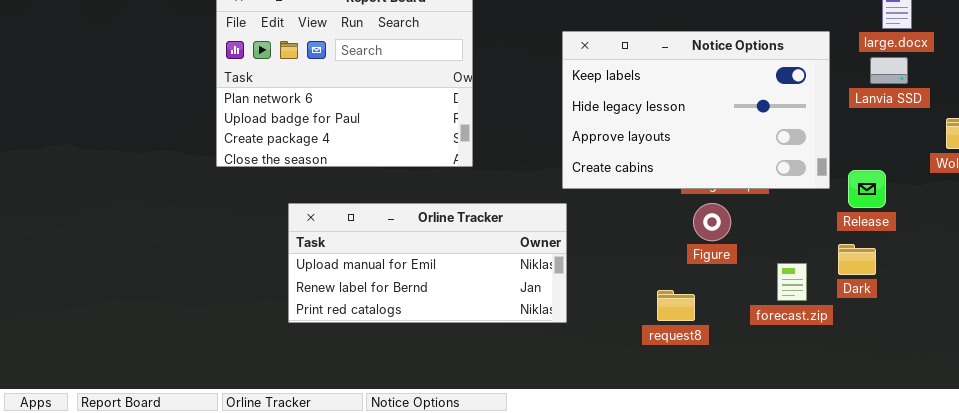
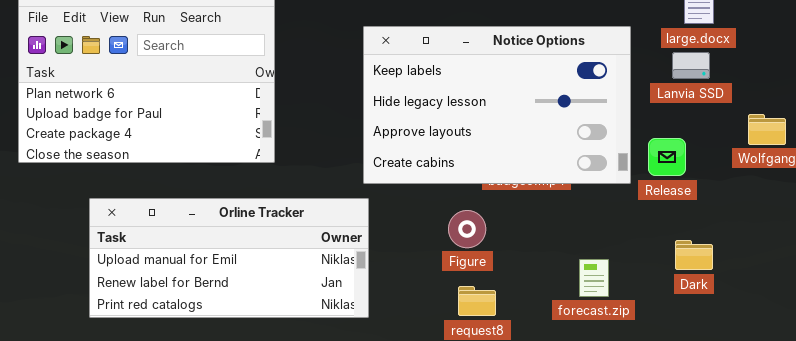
Release: [848,170,886,208] -> [648,138,686,176], moved
Figure: [693,203,731,241] -> [448,210,486,248], moved
Dark: [838,244,876,275] -> [675,240,713,270], moved

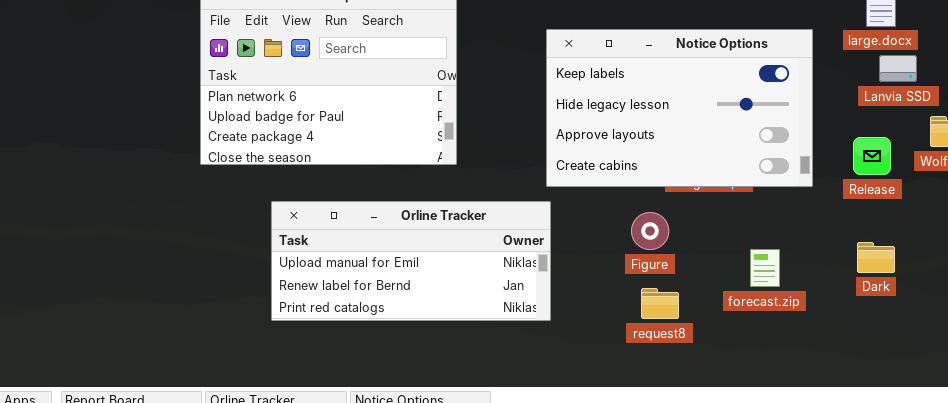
Lanvia SSD: [672,52,710,79] -> [879,55,917,82], moved
Release: [648,138,686,176] -> [853,137,891,175], moved
forecast.zip: [579,259,609,297] -> [750,249,780,287], moved

